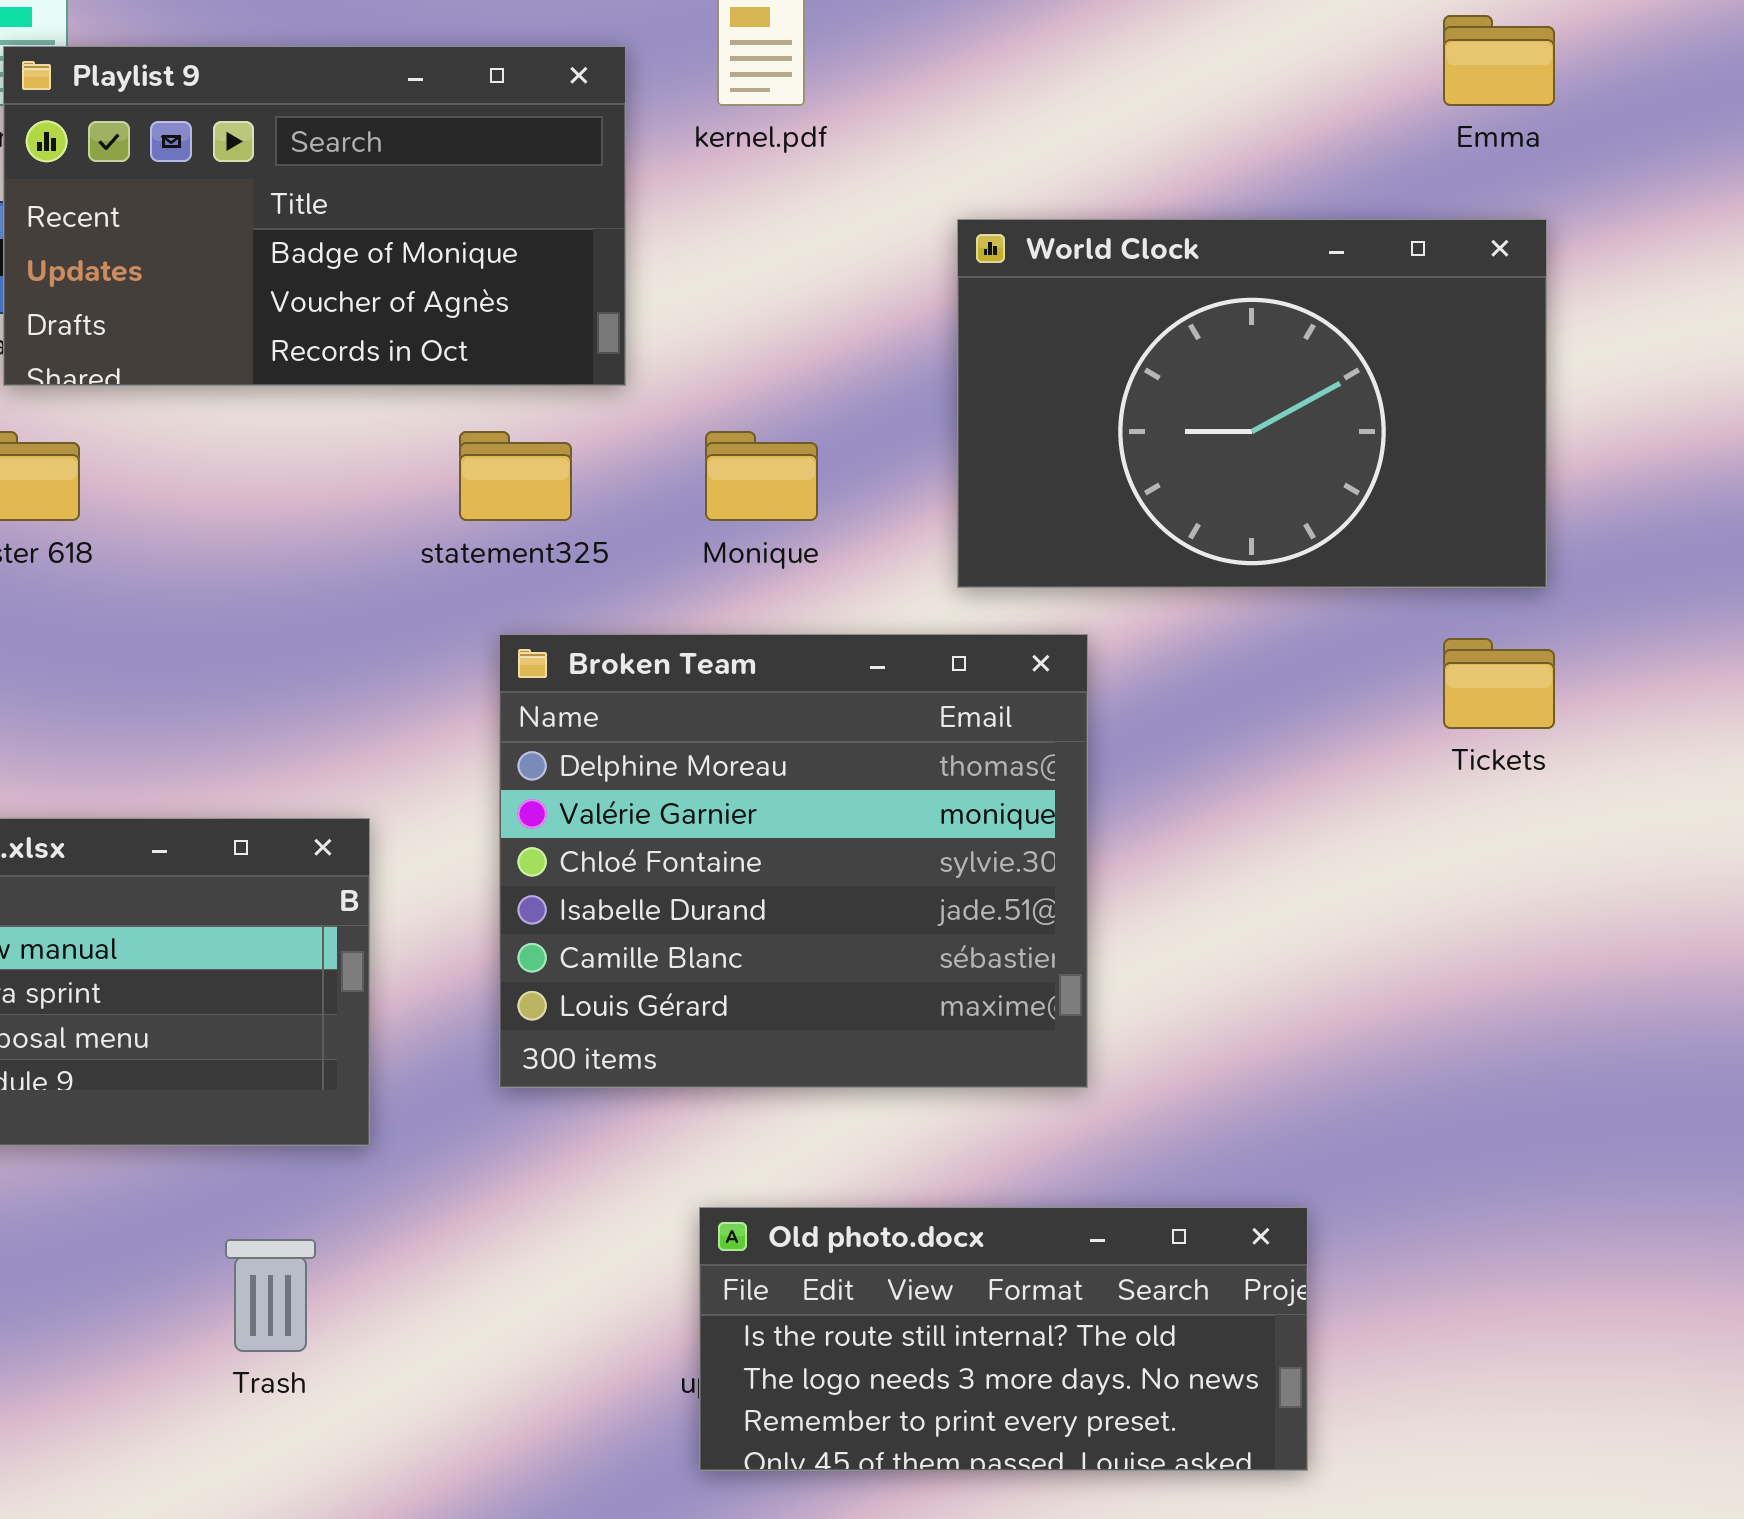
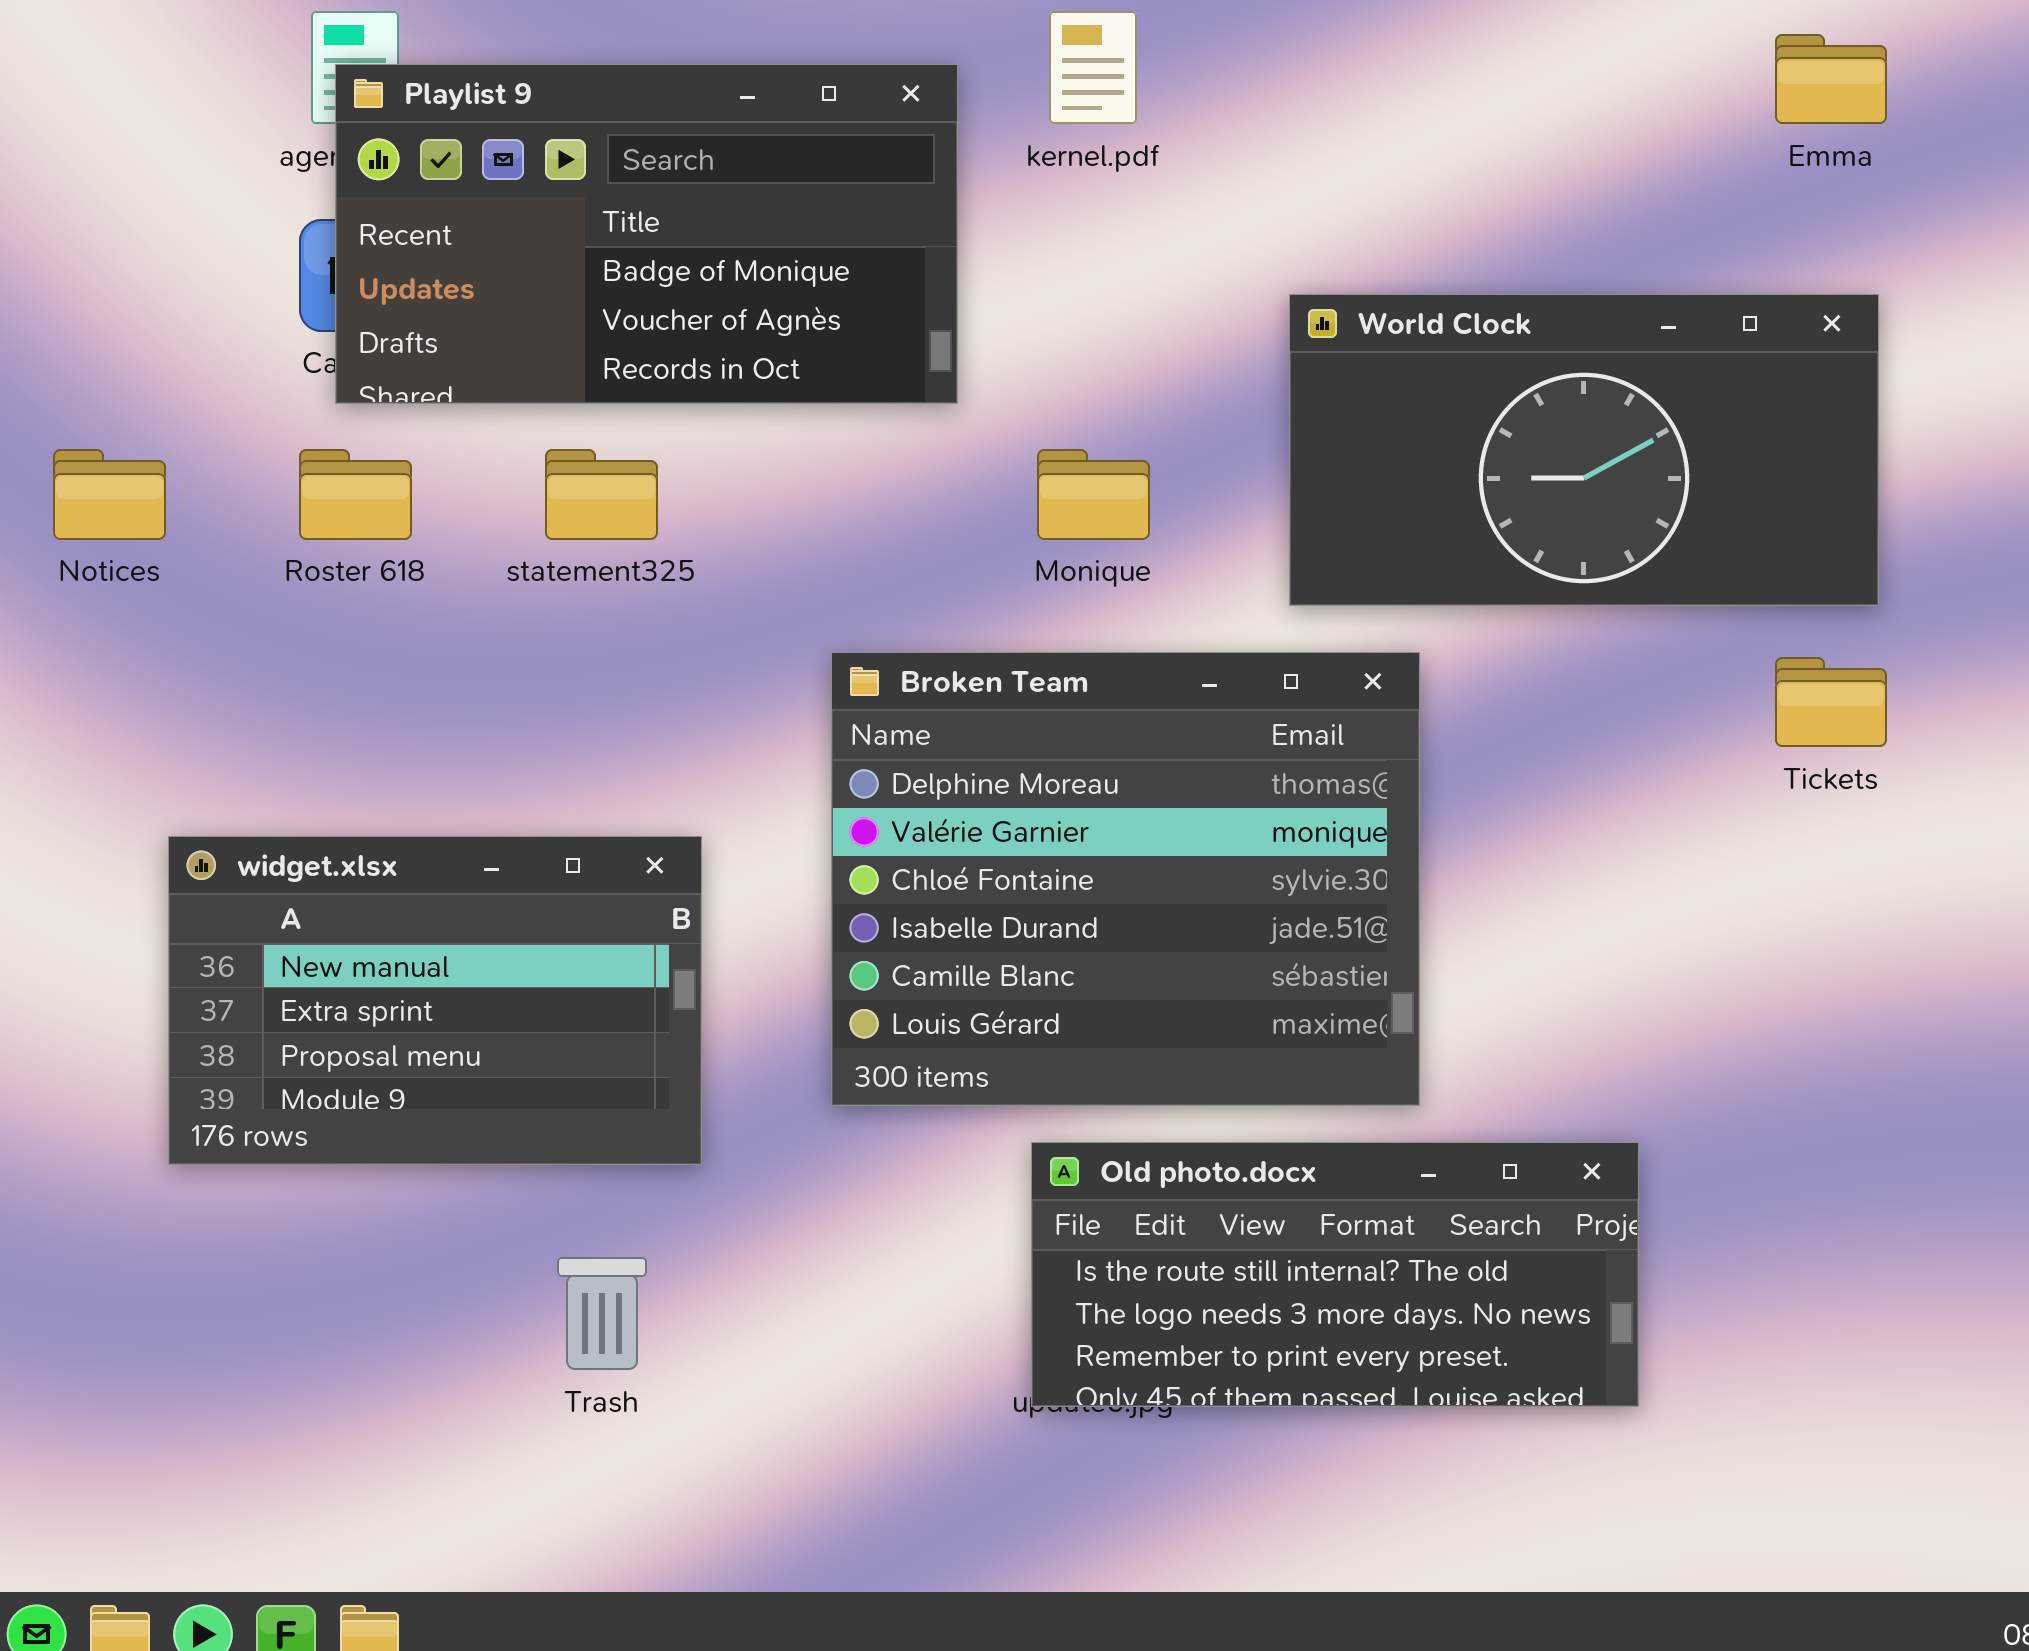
World Clock: [957,219,1547,588] -> [1289,294,1879,606], resized
statement325: [459,431,572,521] -> [545,449,658,540], moved
Old photo.docx: [699,1207,1308,1471] -> [1031,1142,1639,1407], moved

